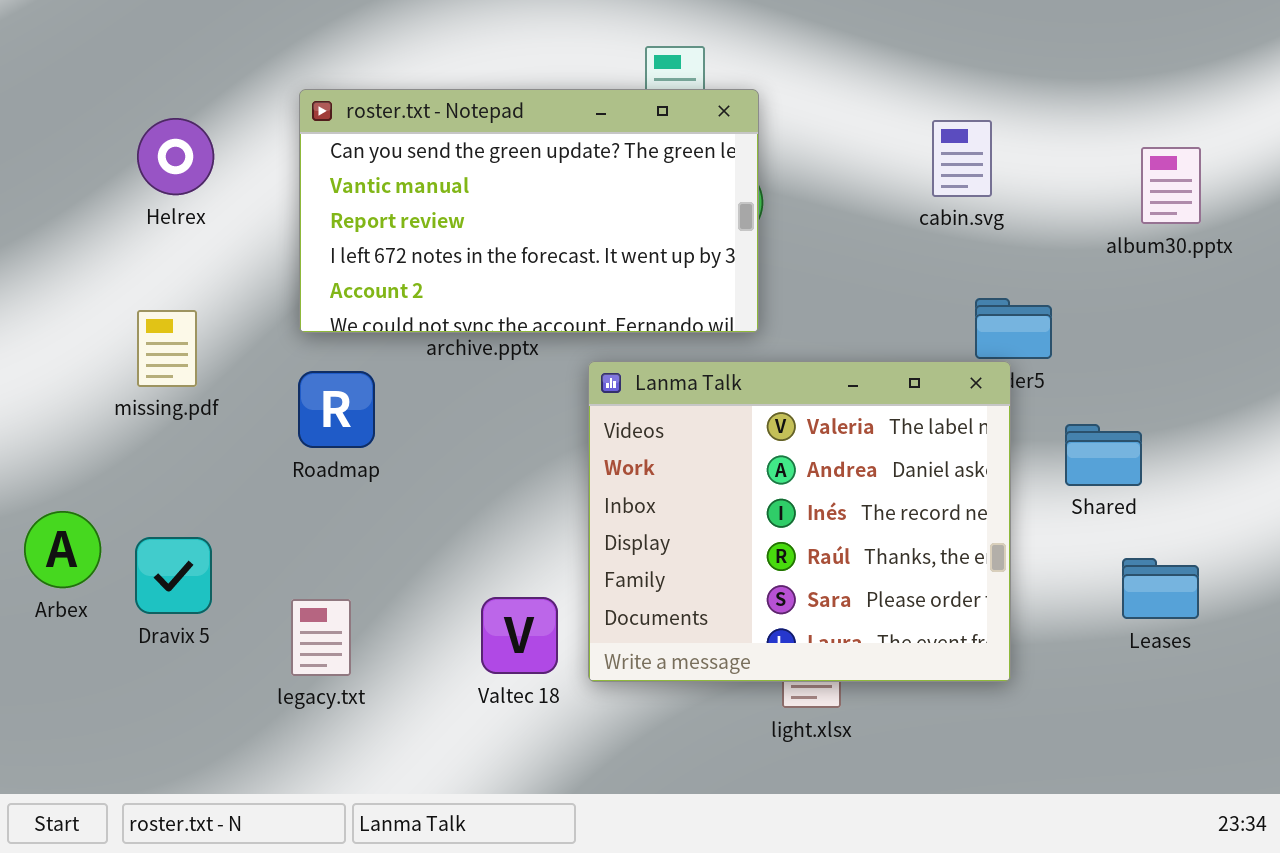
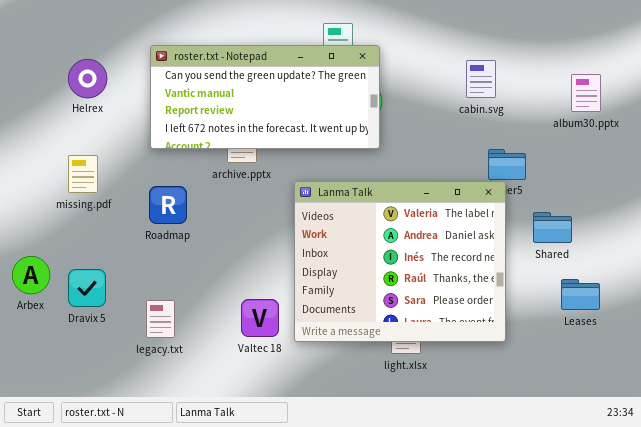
roster.txt - Notepad: [299,89,759,333] -> [150,45,380,149], resized

